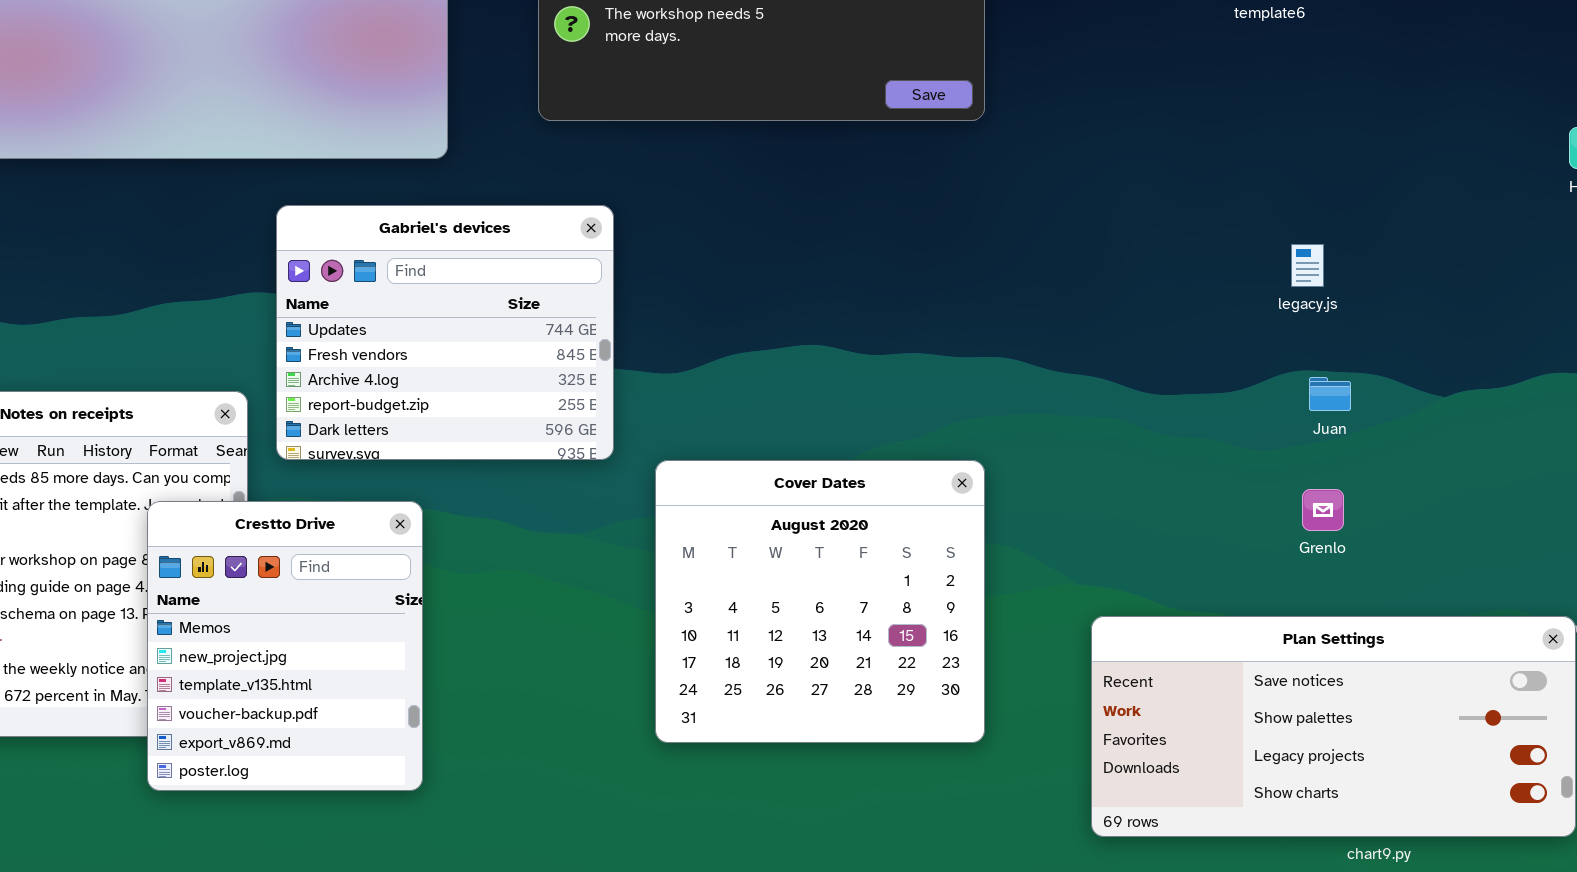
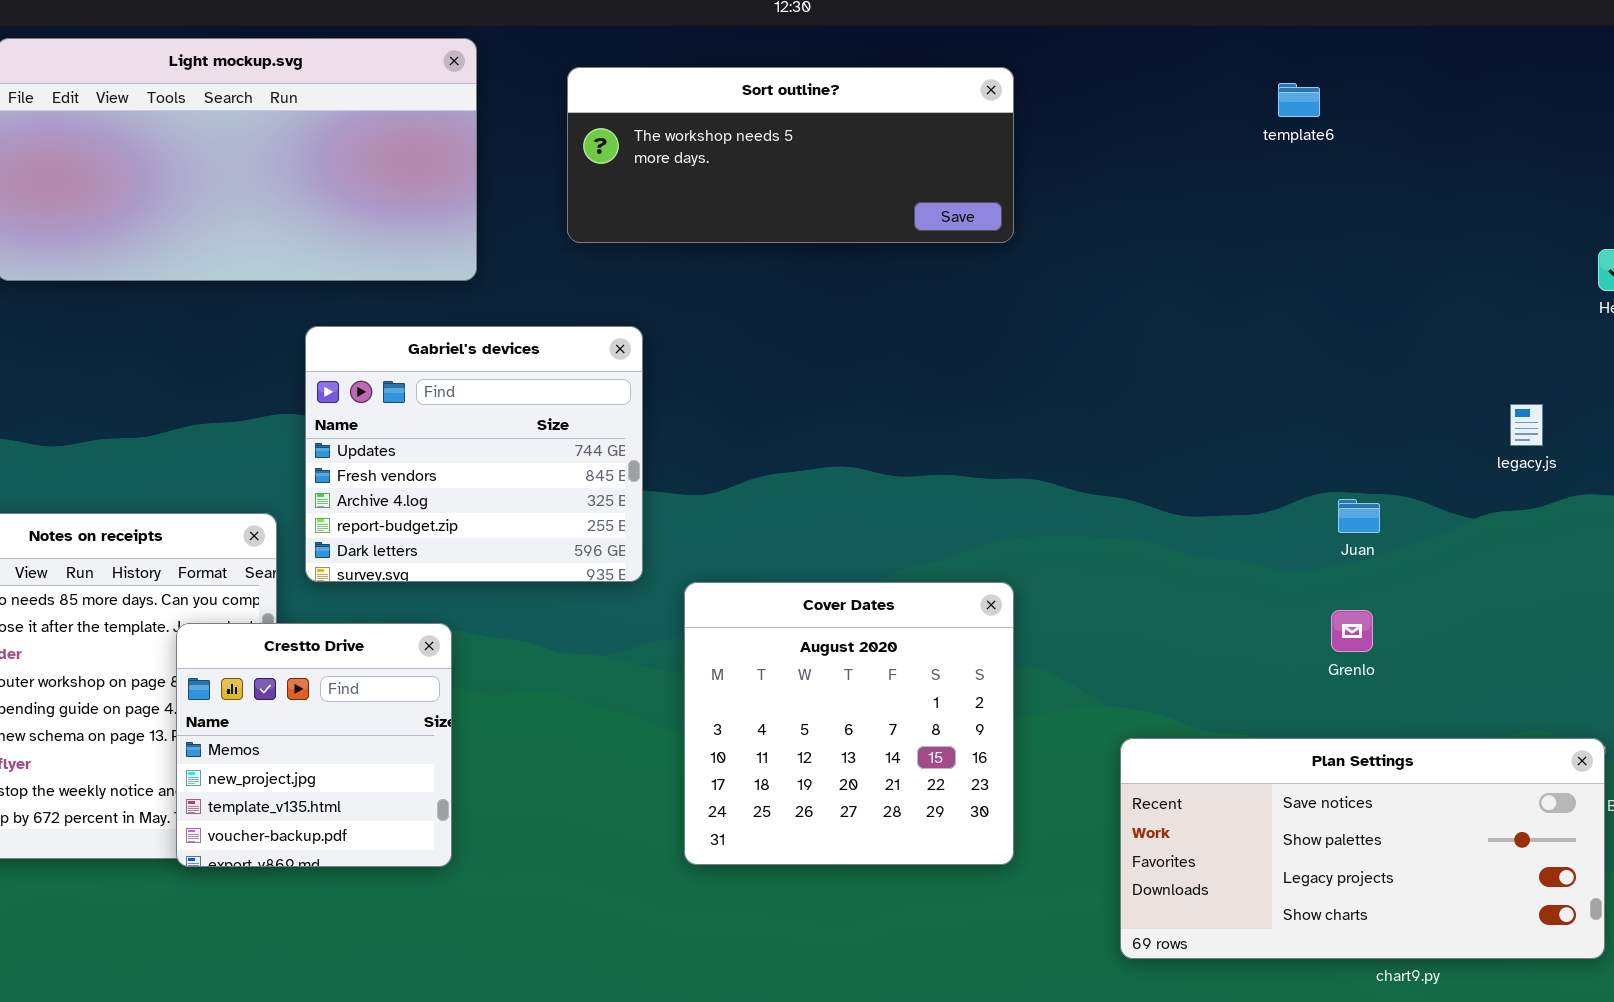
legacy.js: [1291,244,1324,287] -> [1510,404,1543,446], moved
Crestto Drive: [147,501,423,791] -> [176,623,452,867], resized

